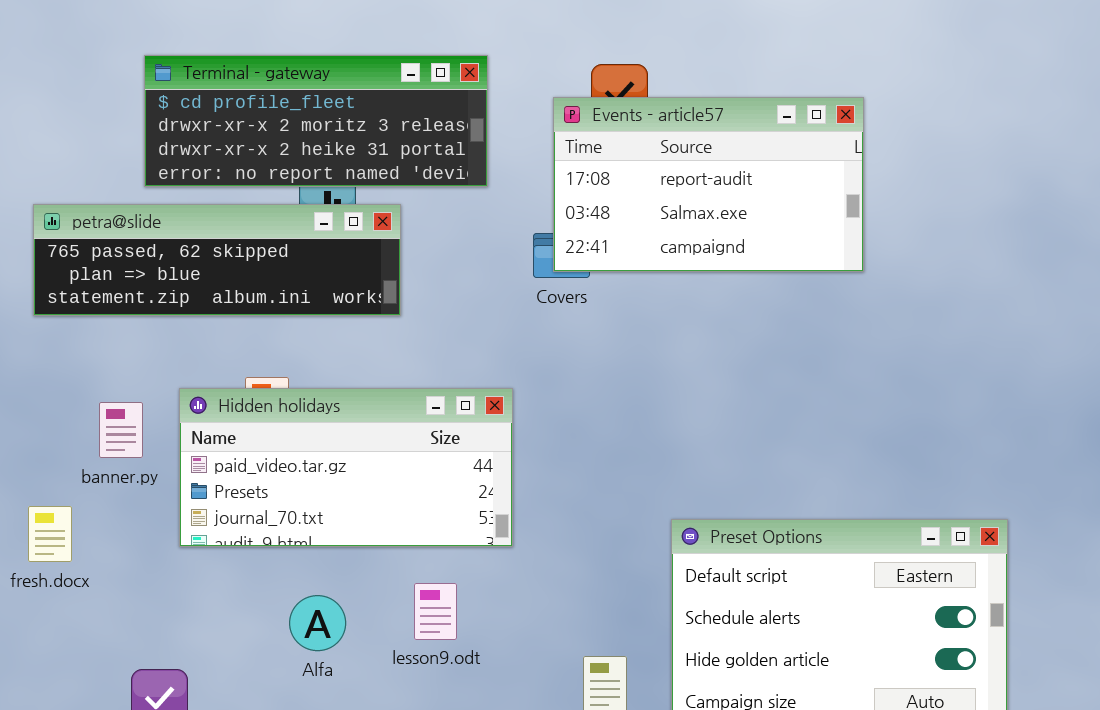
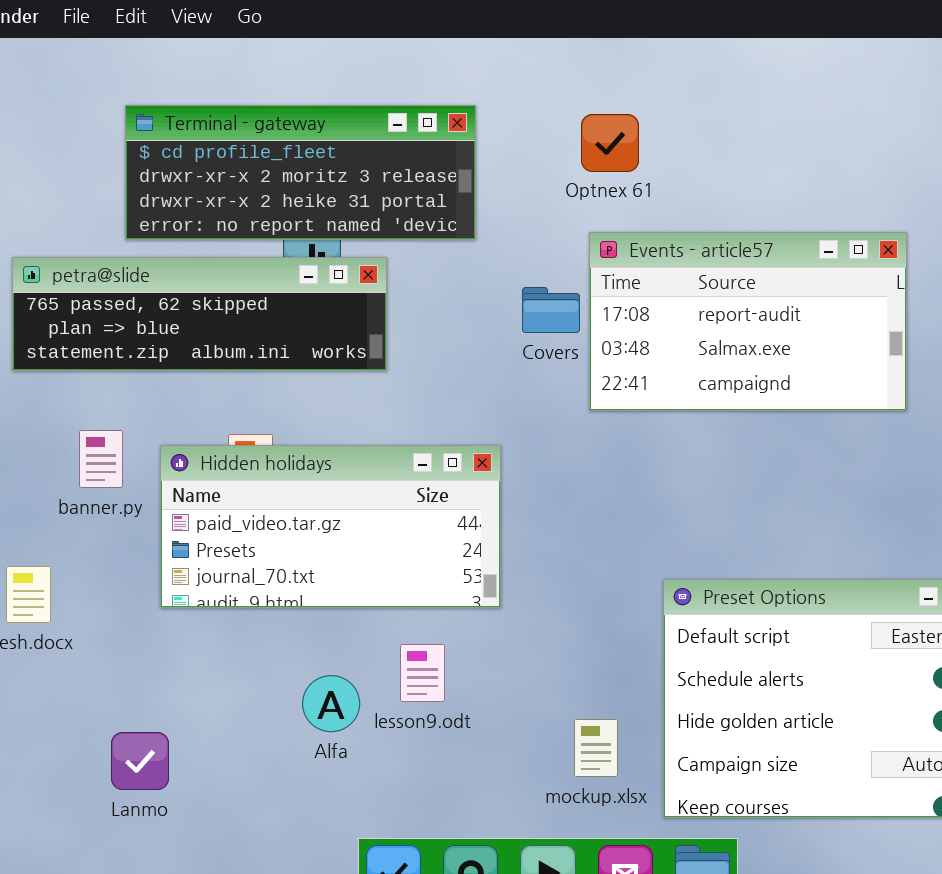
Events - article57: [553,97,864,272] -> [589,232,907,411], moved
banner.py: [99,402,143,458] -> [79,430,123,488], moved
Alfa: [289,595,346,651] -> [302,675,360,732], moved

